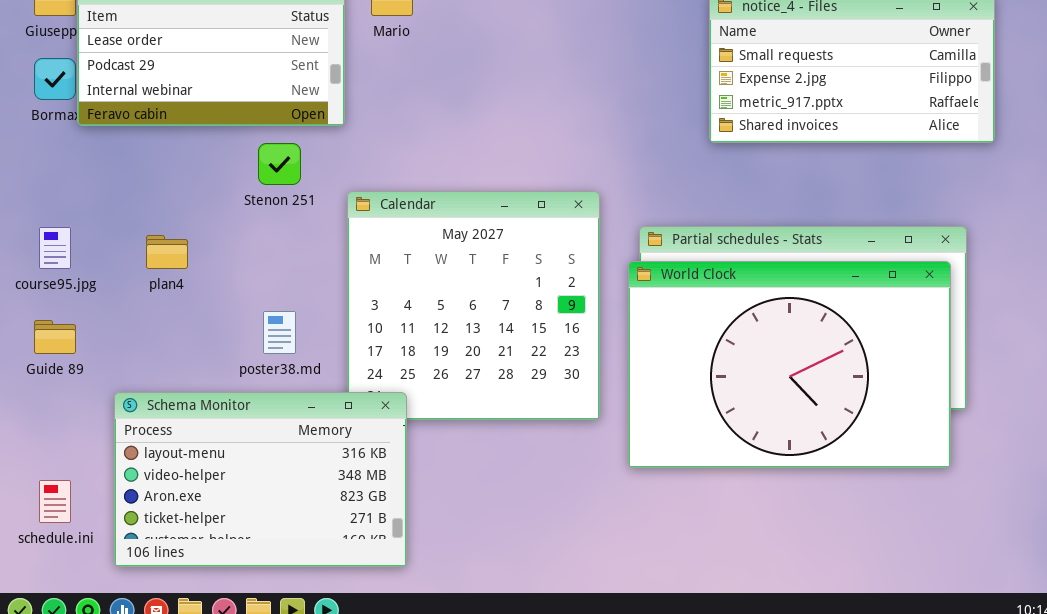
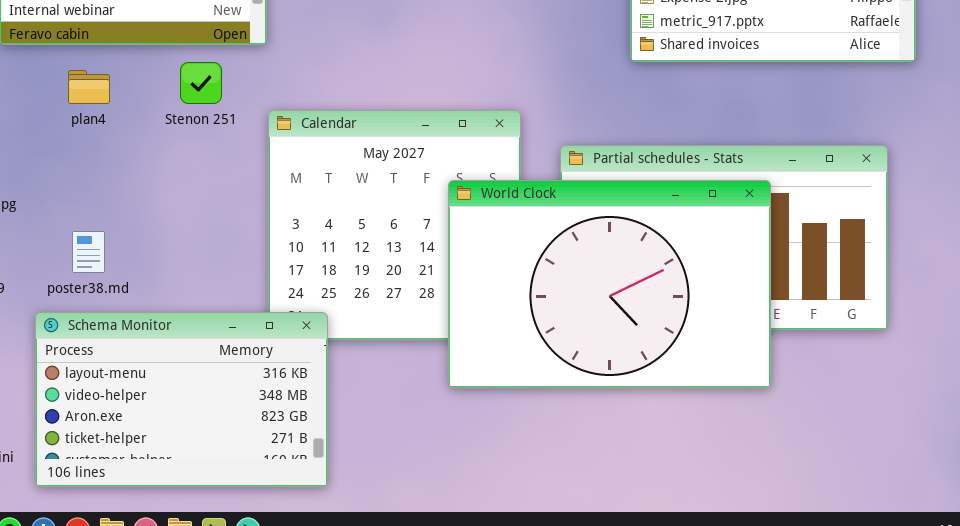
plan4: [146,235,188,269] -> [68,70,110,104], moved
World Clock: [628,261,951,468] -> [448,180,771,388], moved
poster38.md: [263,311,296,354] -> [72,231,105,273], moved

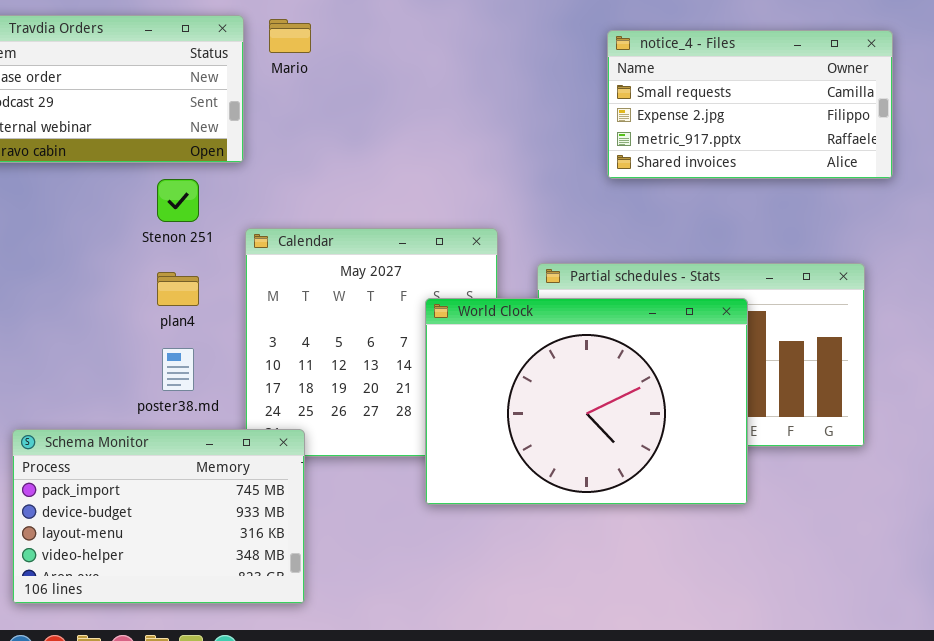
plan4: [68,70,110,104] -> [157,272,199,306], moved
poster38.md: [72,231,105,273] -> [162,348,194,391], moved
Schema Monitor: [35,312,328,487] -> [12,429,305,604], scrolled up 2 rows

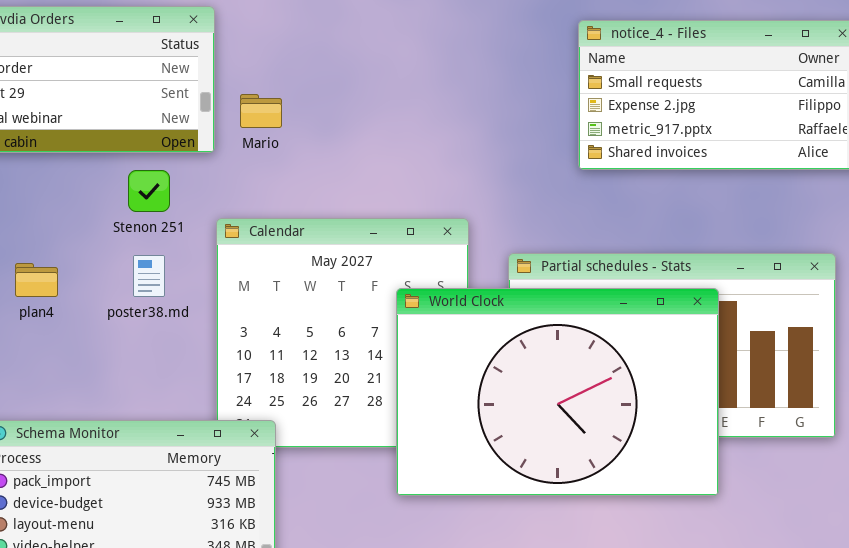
Mario: [269,19,311,53] -> [240,94,282,128], moved
plan4: [157,272,199,306] -> [15,263,58,297], moved
poster38.md: [162,348,194,391] -> [133,255,165,297], moved

